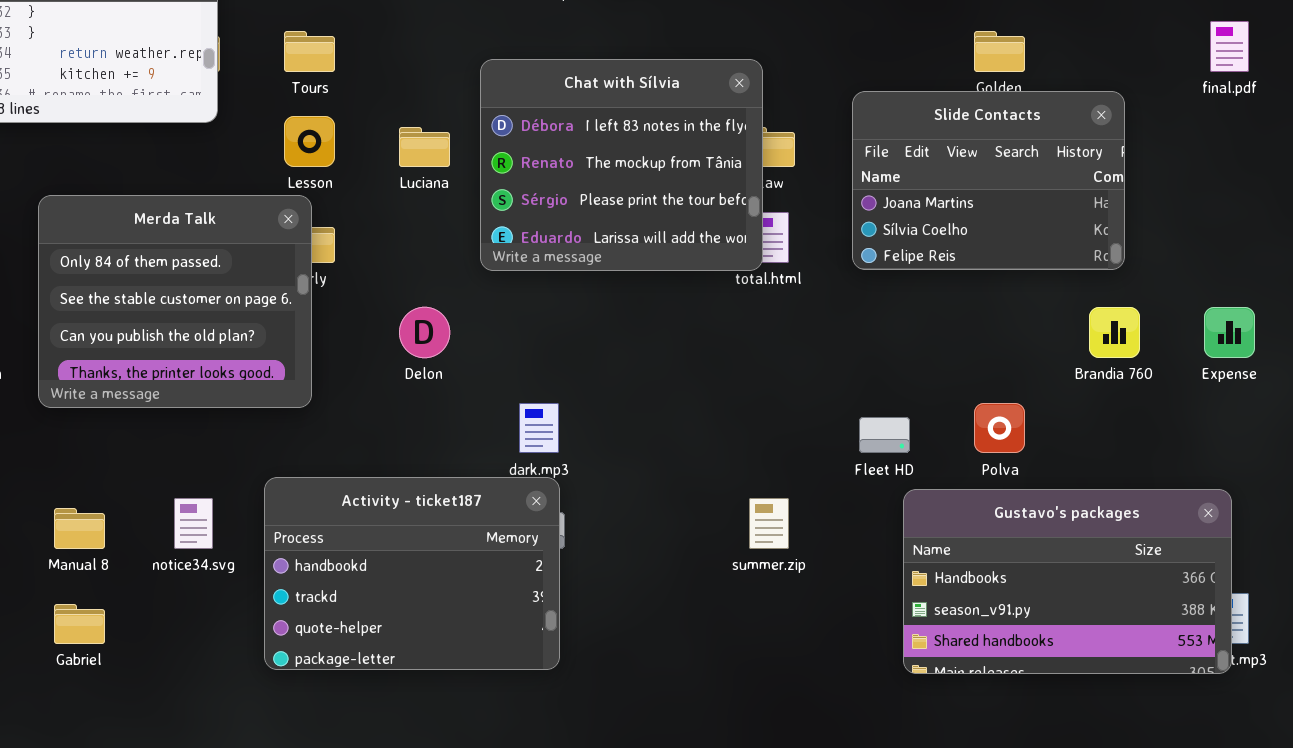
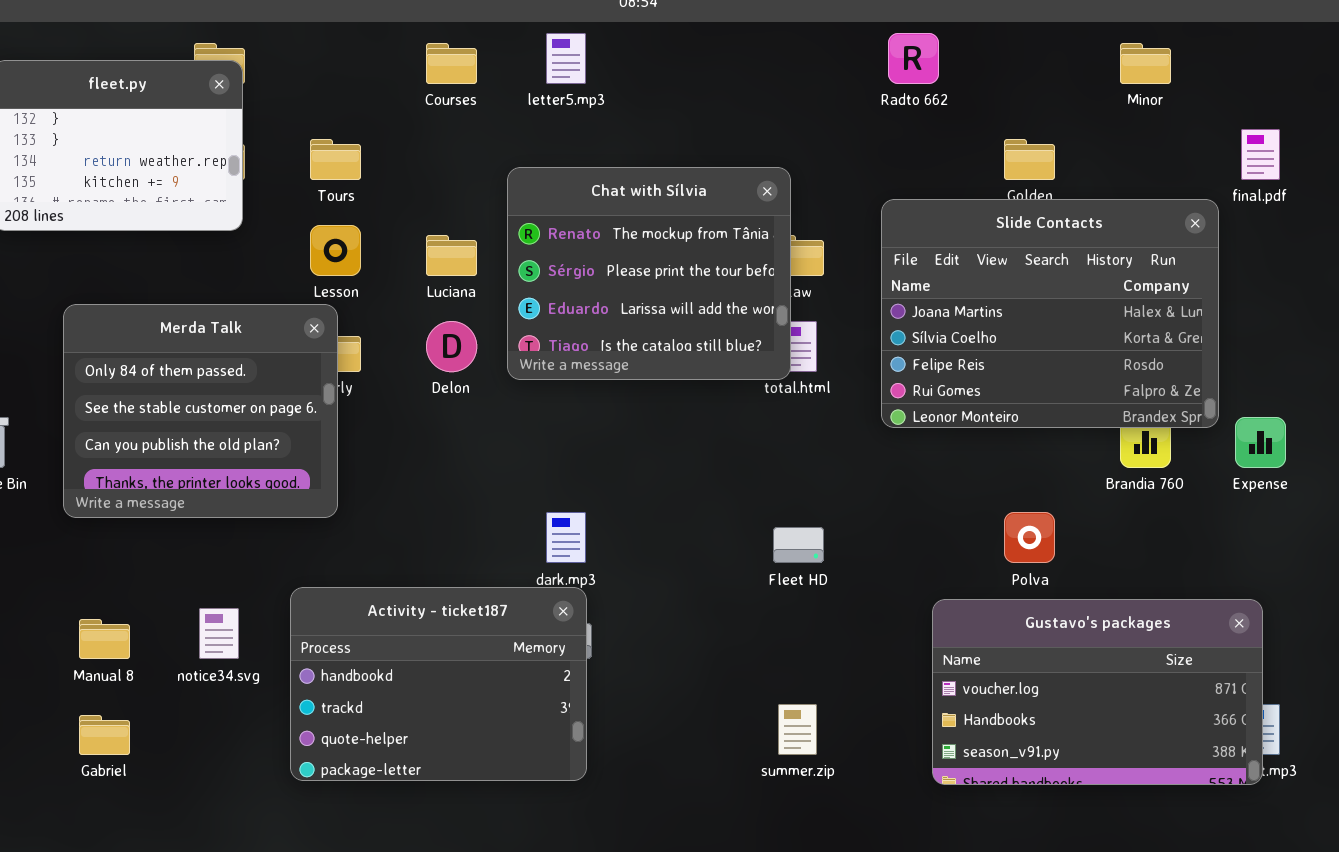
Chat with Sílvia: [480,59,763,271] -> [507,167,791,380], scrolled down 1 row
Slide Contacts: [852,91,1125,270] -> [881,199,1219,428], resized
Delon: [399,307,450,358] -> [426,321,477,372], moved
Fleet HD: [859,417,910,453] -> [773,527,824,563], moved
Gustavo's packages: [903,489,1232,674] -> [932,599,1263,785], scrolled up 1 row
summer.zip: [749,498,789,549] -> [778,704,817,755], moved

